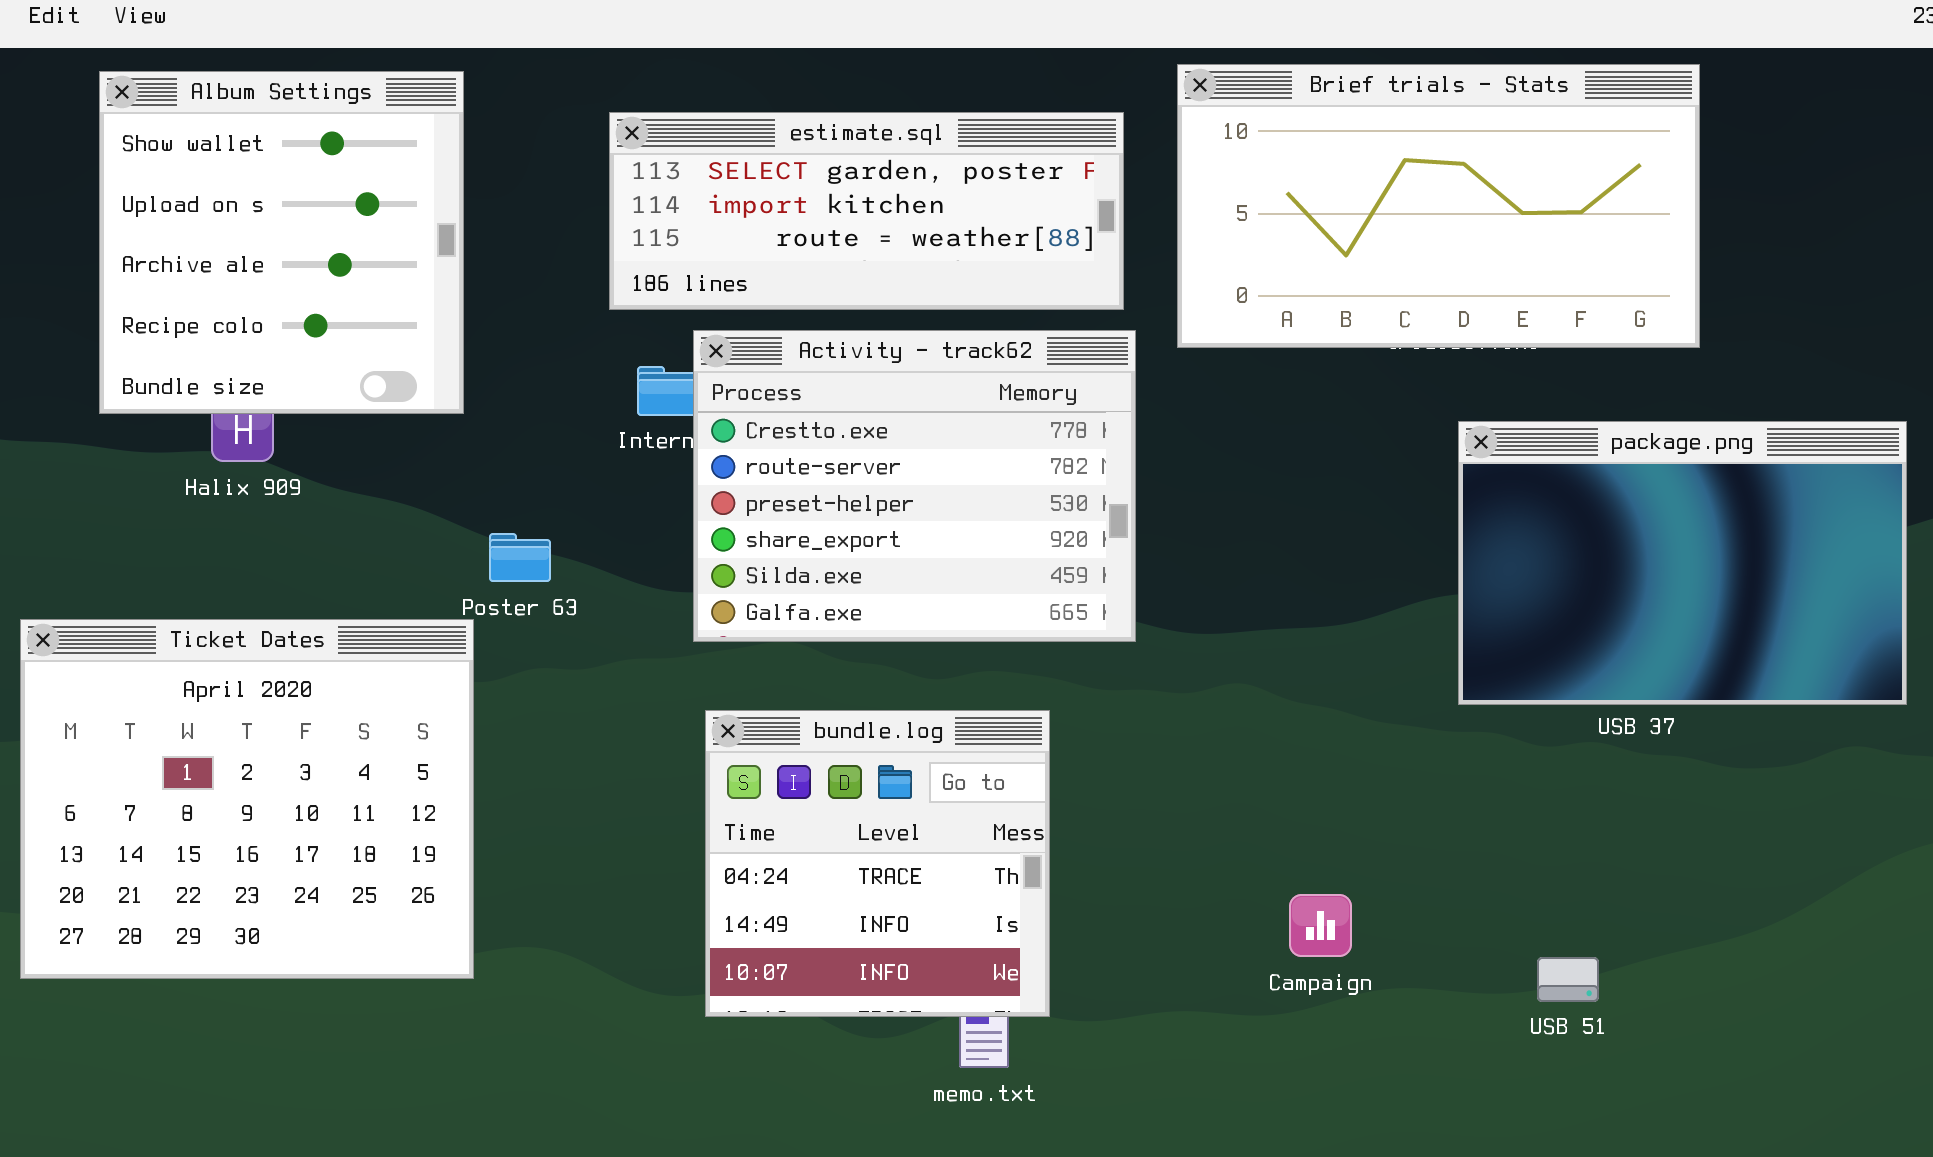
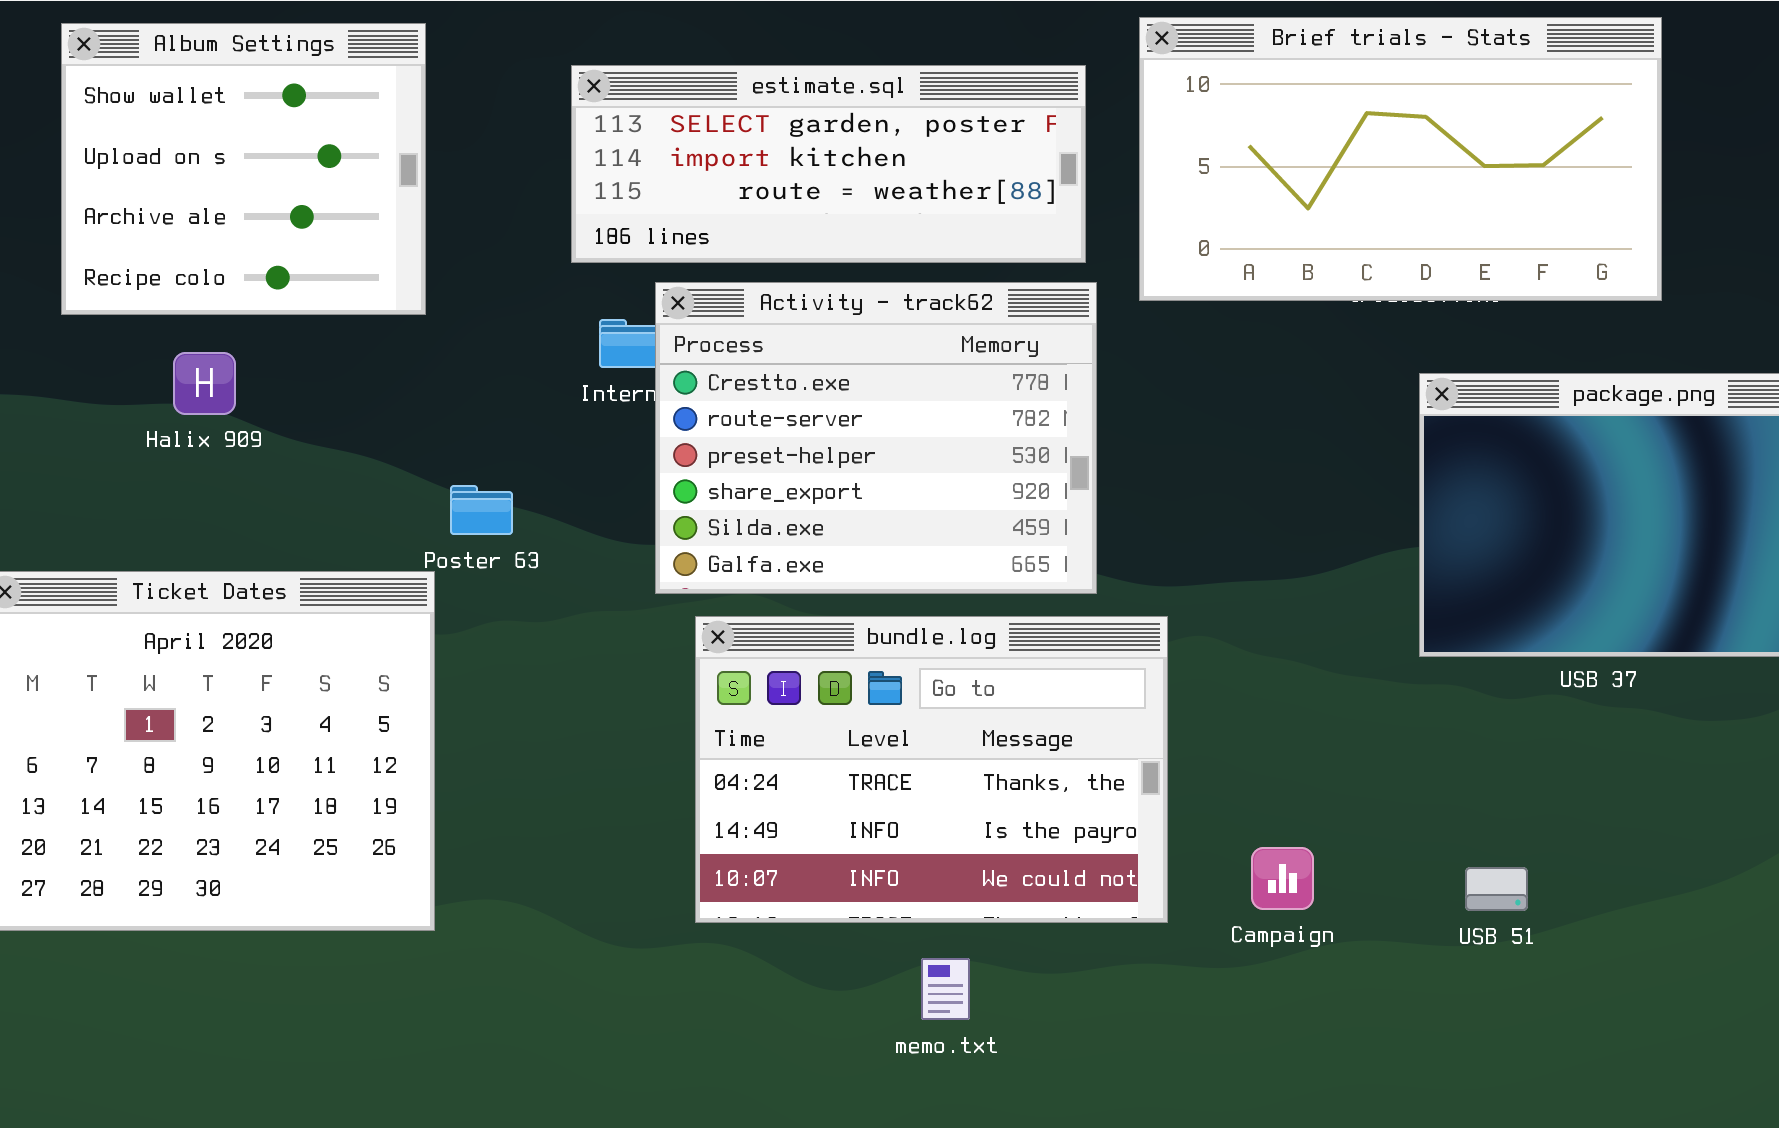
Album Settings: [99,71,464,414] -> [61,23,426,315], resized
bundle.log: [705,710,1050,1017] -> [695,616,1168,923], moved, resized
USB 51: [1537,957,1599,1002] -> [1465,867,1528,911], moved

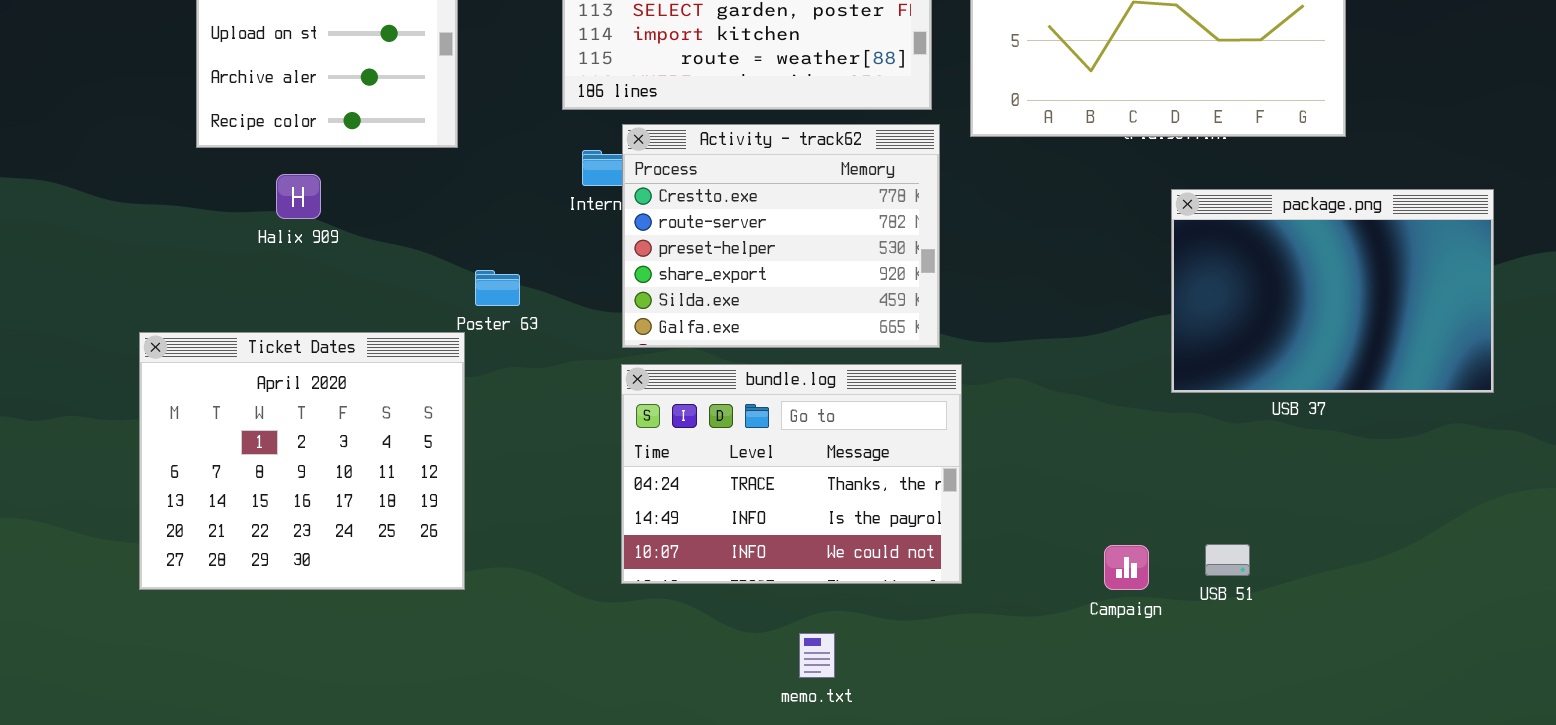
bundle.log: [695,616,1168,923] -> [621,364,962,584], moved
Campaign: [1251,847,1314,910] -> [1104,545,1149,590], moved
memo.txt: [921,958,970,1020] -> [799,633,835,678], moved

